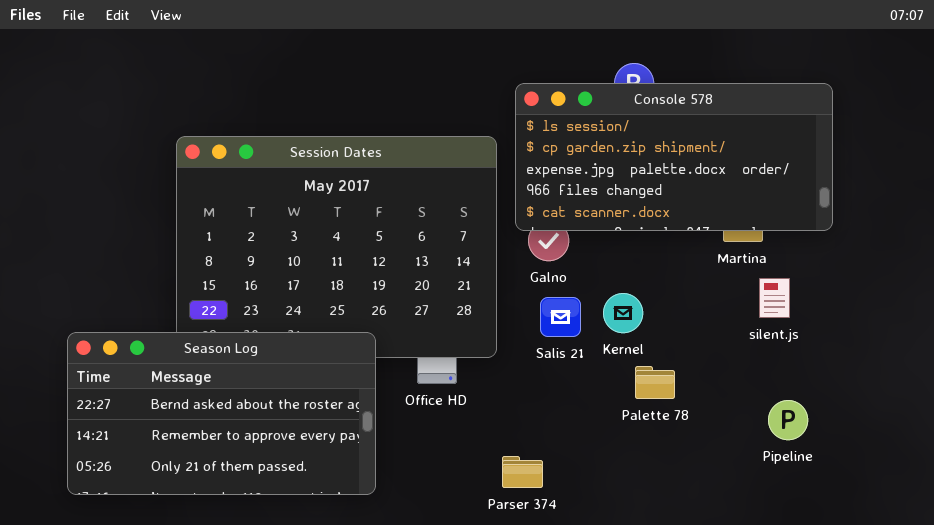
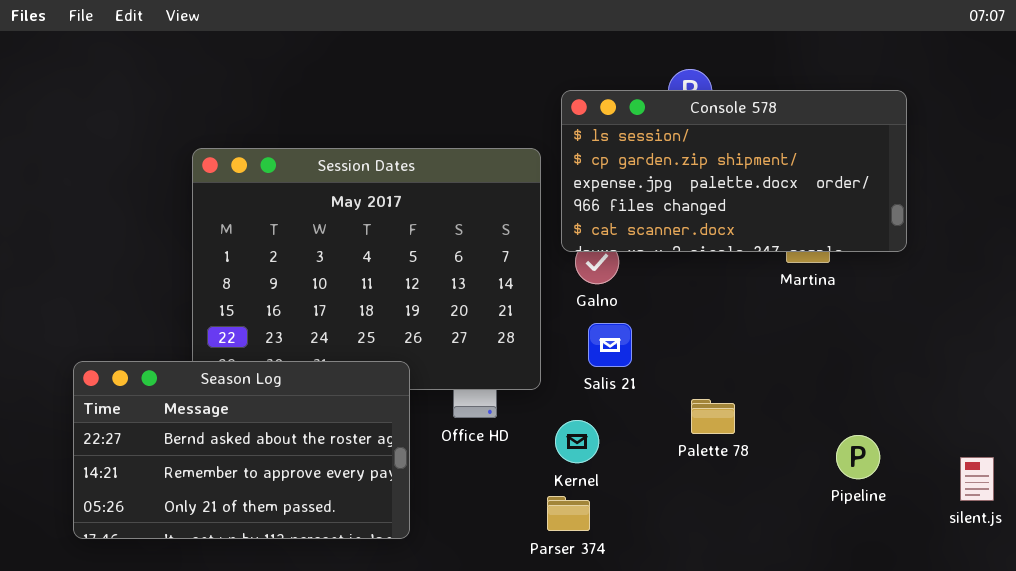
silent.js: [759,278,790,318] -> [960,457,994,501], moved
Kernel: [603,293,643,333] -> [555,420,599,463], moved

